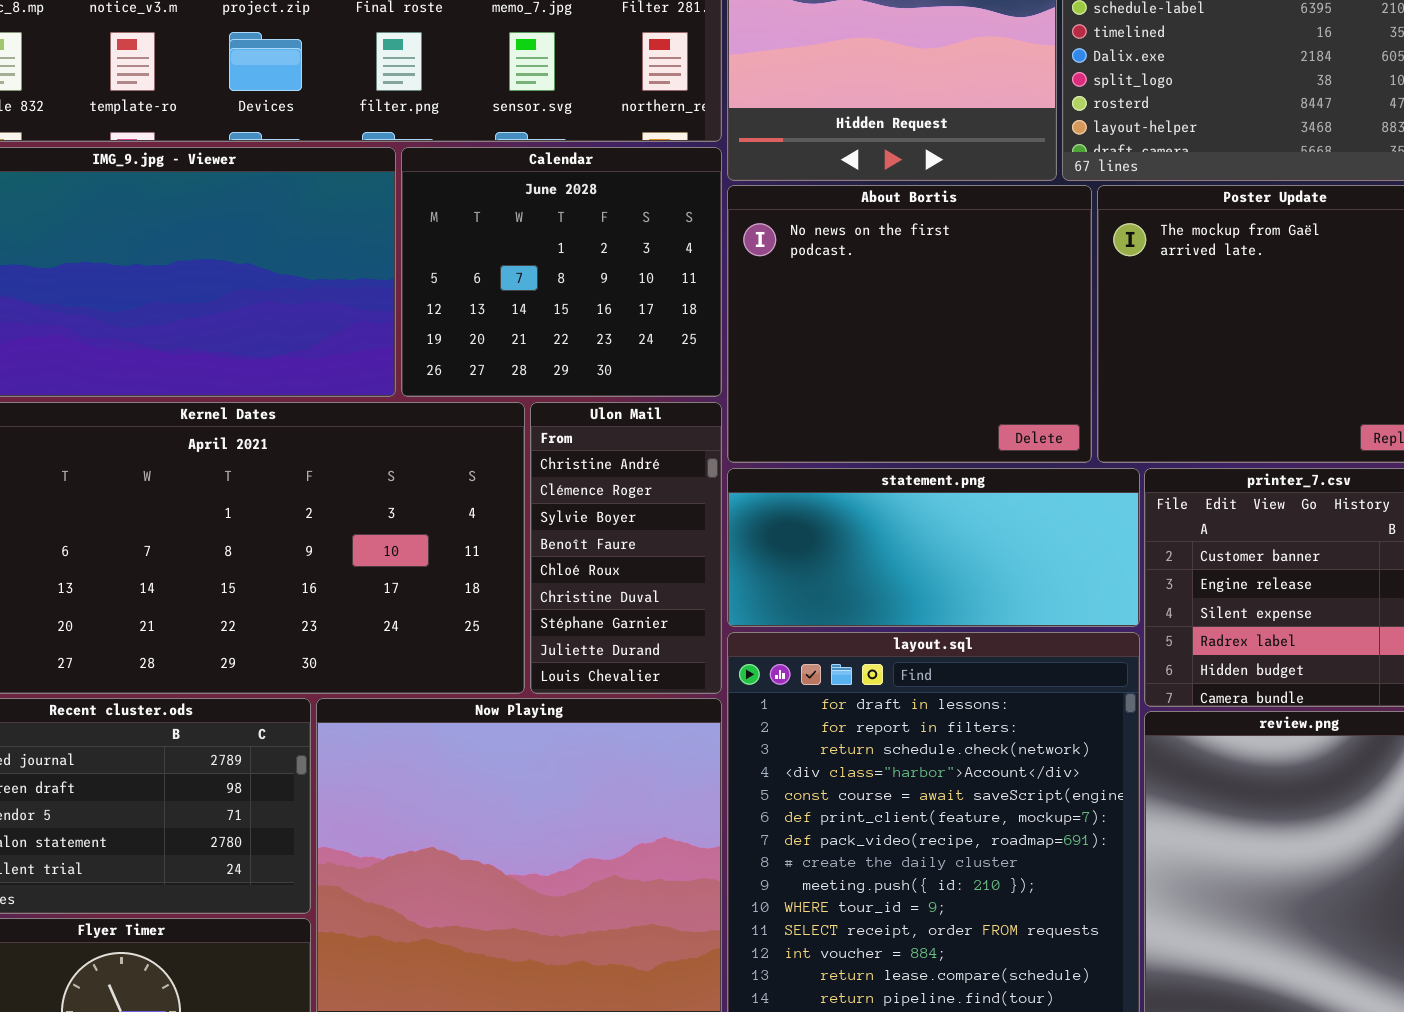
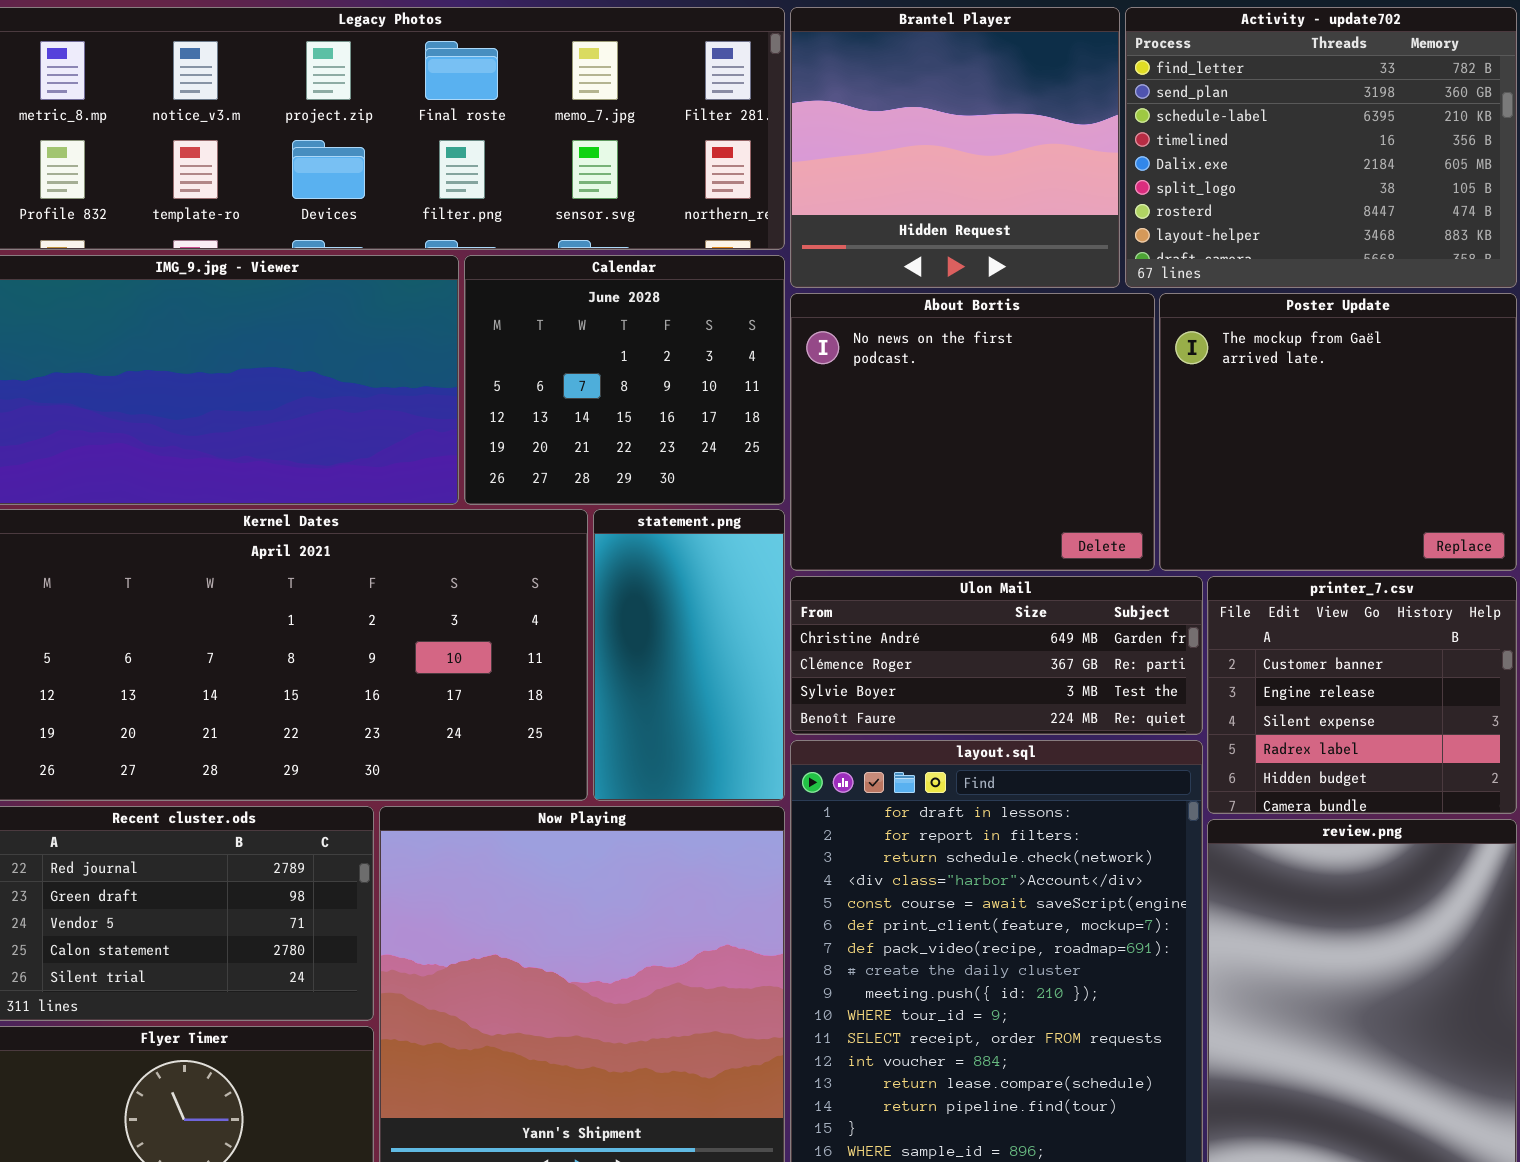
Ulon Mail: [530,402,722,694] -> [790,576,1203,735], moved, resized
statement.png: [727,468,1140,627] -> [593,509,785,801], moved, resized

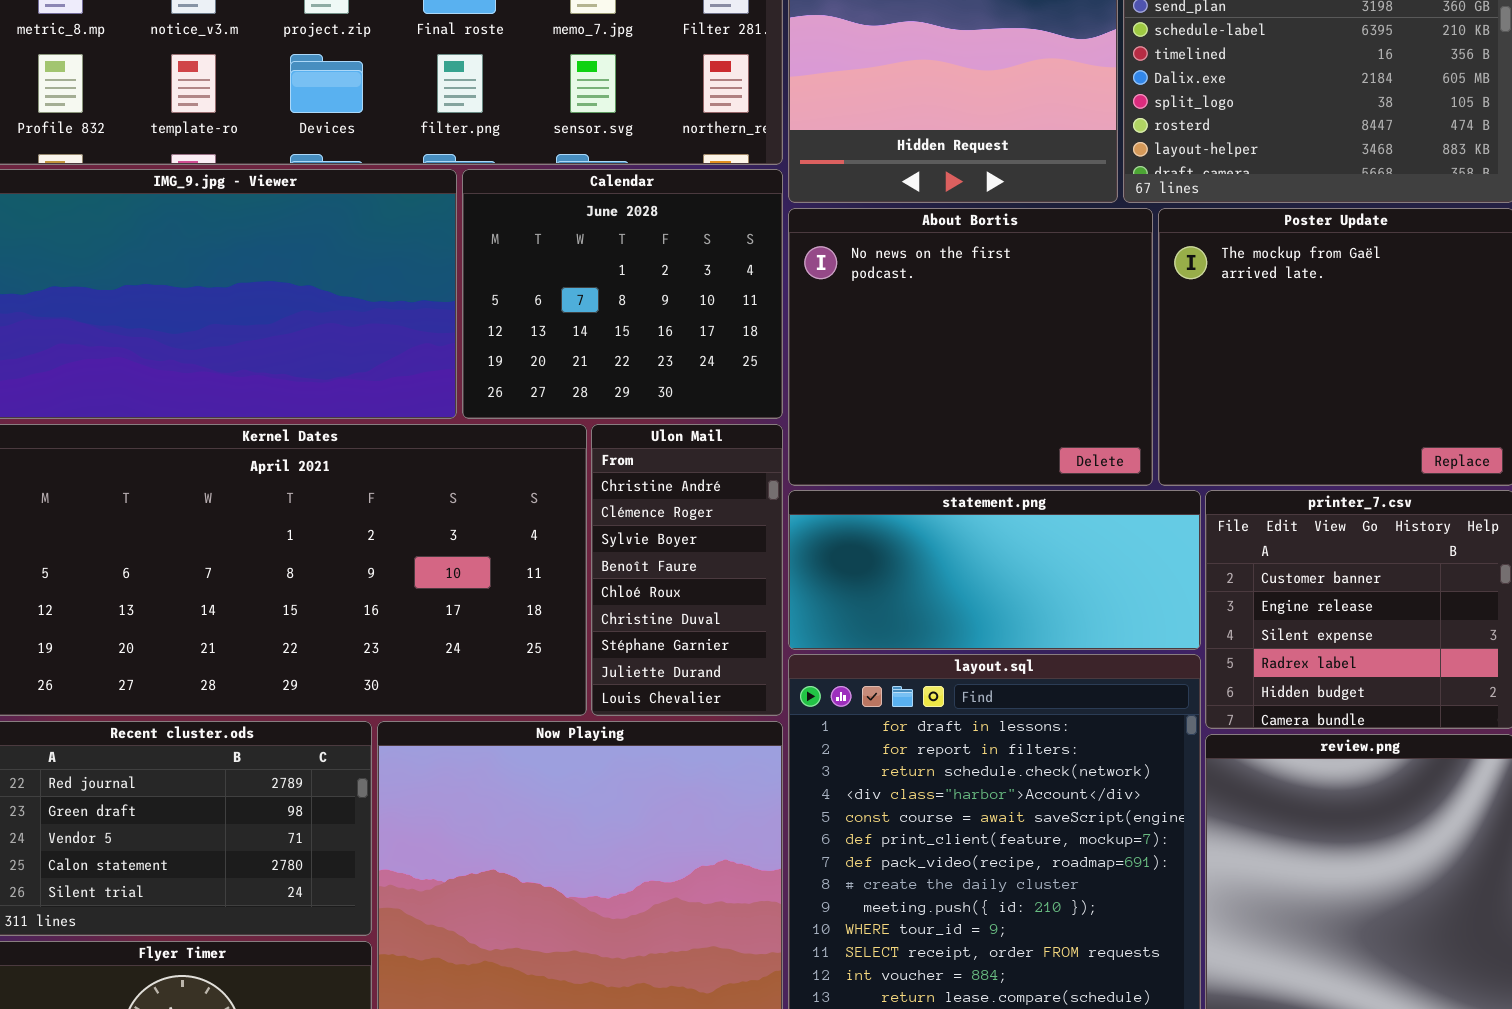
statement.png: [593,509,785,801] -> [788,490,1201,650], moved, resized
Ulon Mail: [790,576,1203,735] -> [591,424,783,716], moved, resized

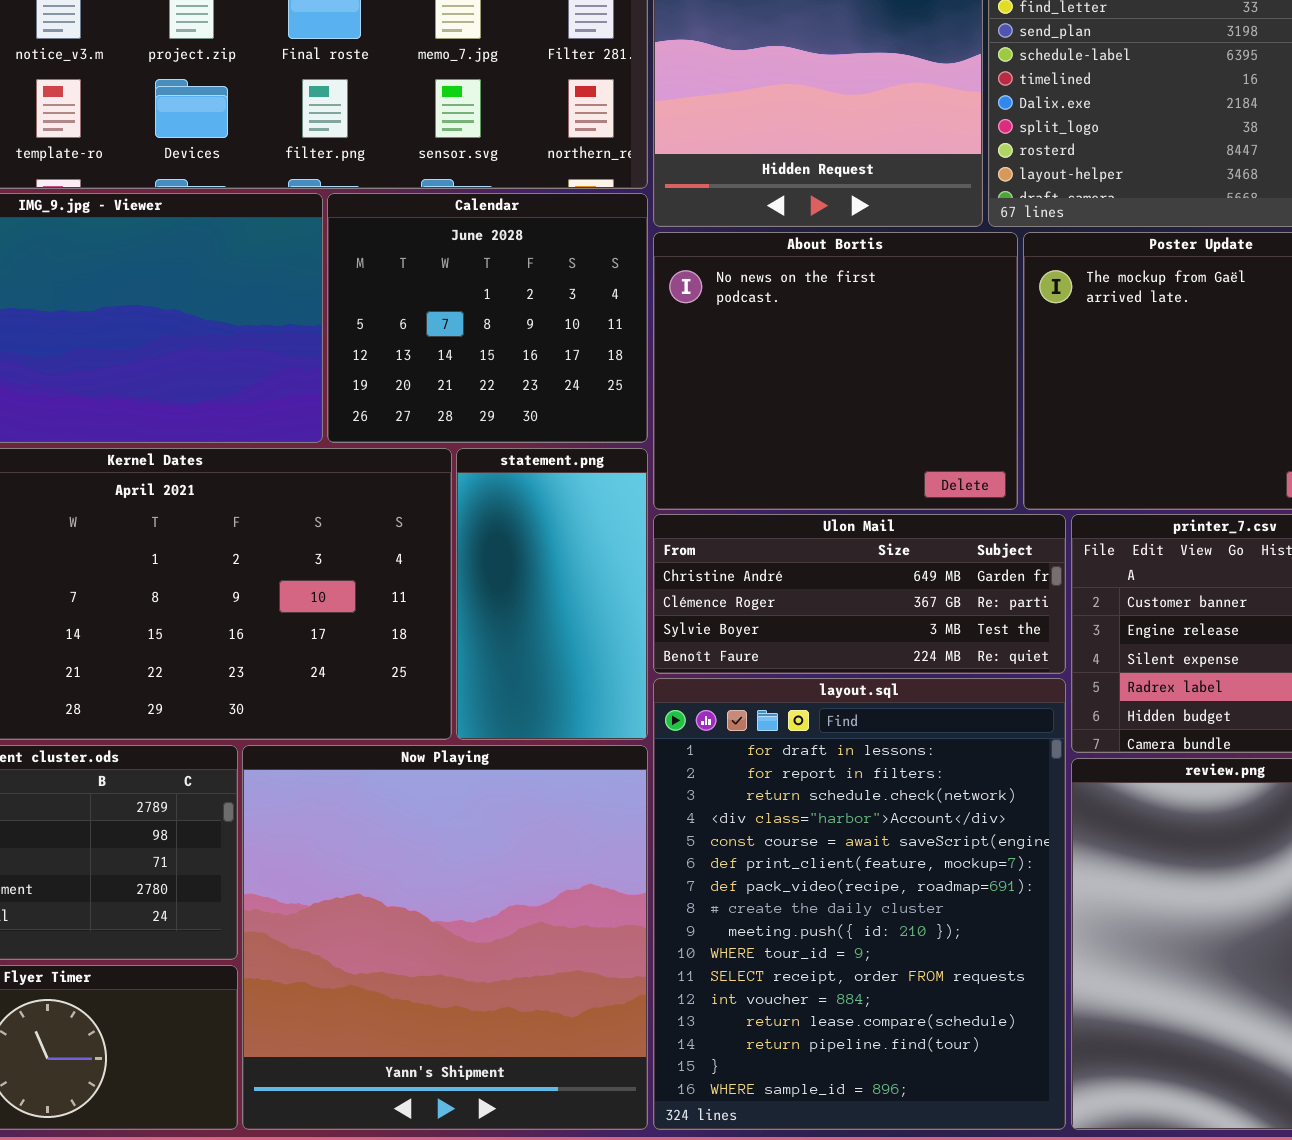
Ulon Mail: [591,424,783,716] -> [653,514,1066,674], moved, resized
statement.png: [788,490,1201,650] -> [456,448,648,740], moved, resized

